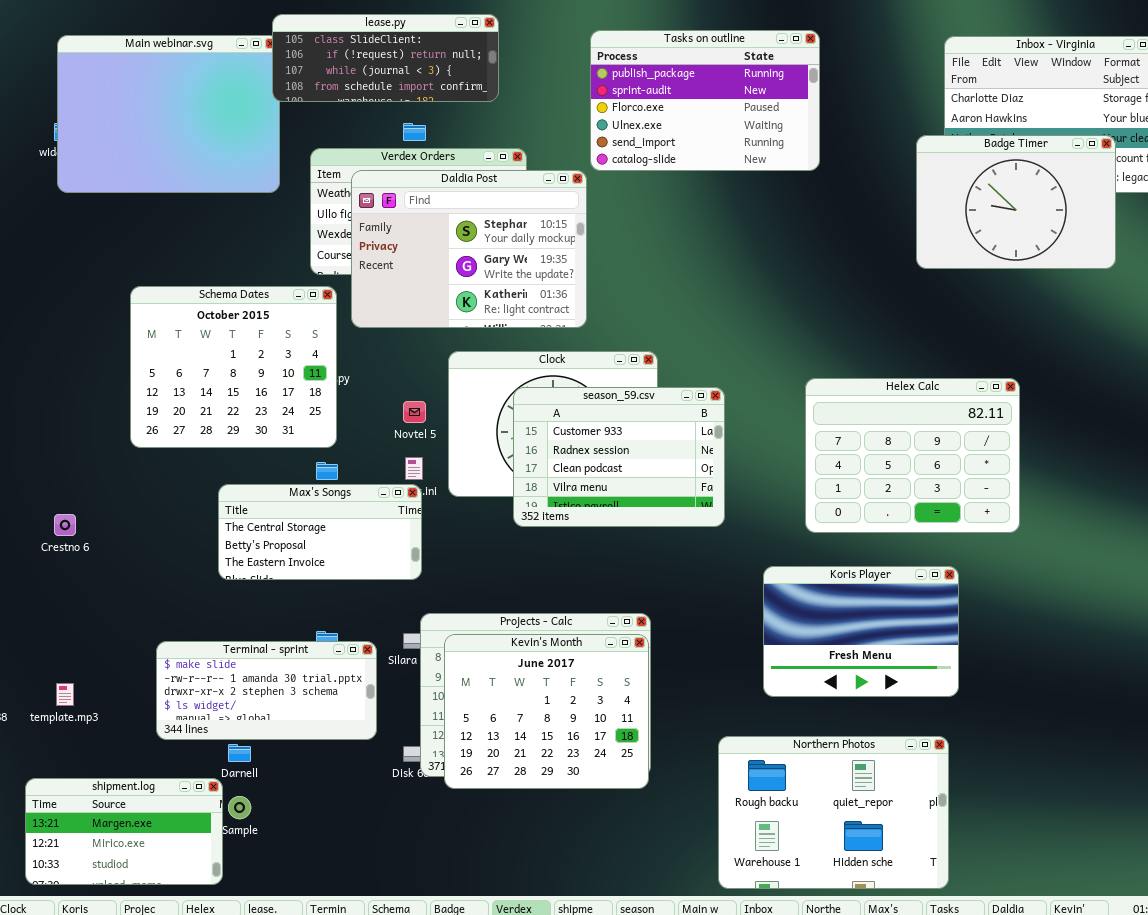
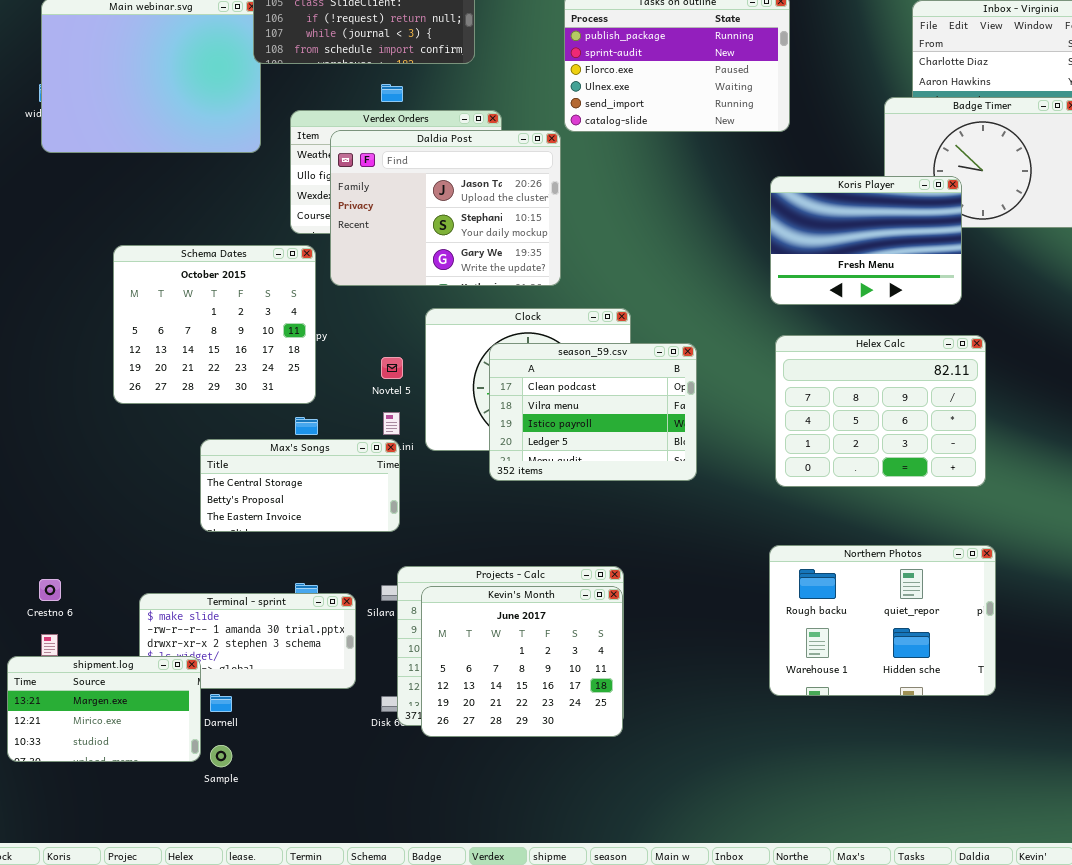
Daldia Post: [351,170,587,328] -> [330,130,561,286], scrolled up 1 row
season_59.csv: [513,387,725,527] -> [489,343,697,481], scrolled down 2 rows
Crestno 6: [54,514,76,536] -> [39,579,61,601], moved
Koris Player: [763,566,959,697] -> [770,176,962,305], moved
Northern Photos: [718,736,949,889] -> [769,545,996,696], moved
shipment.log: [25,778,223,885] -> [7,656,201,762], moved

